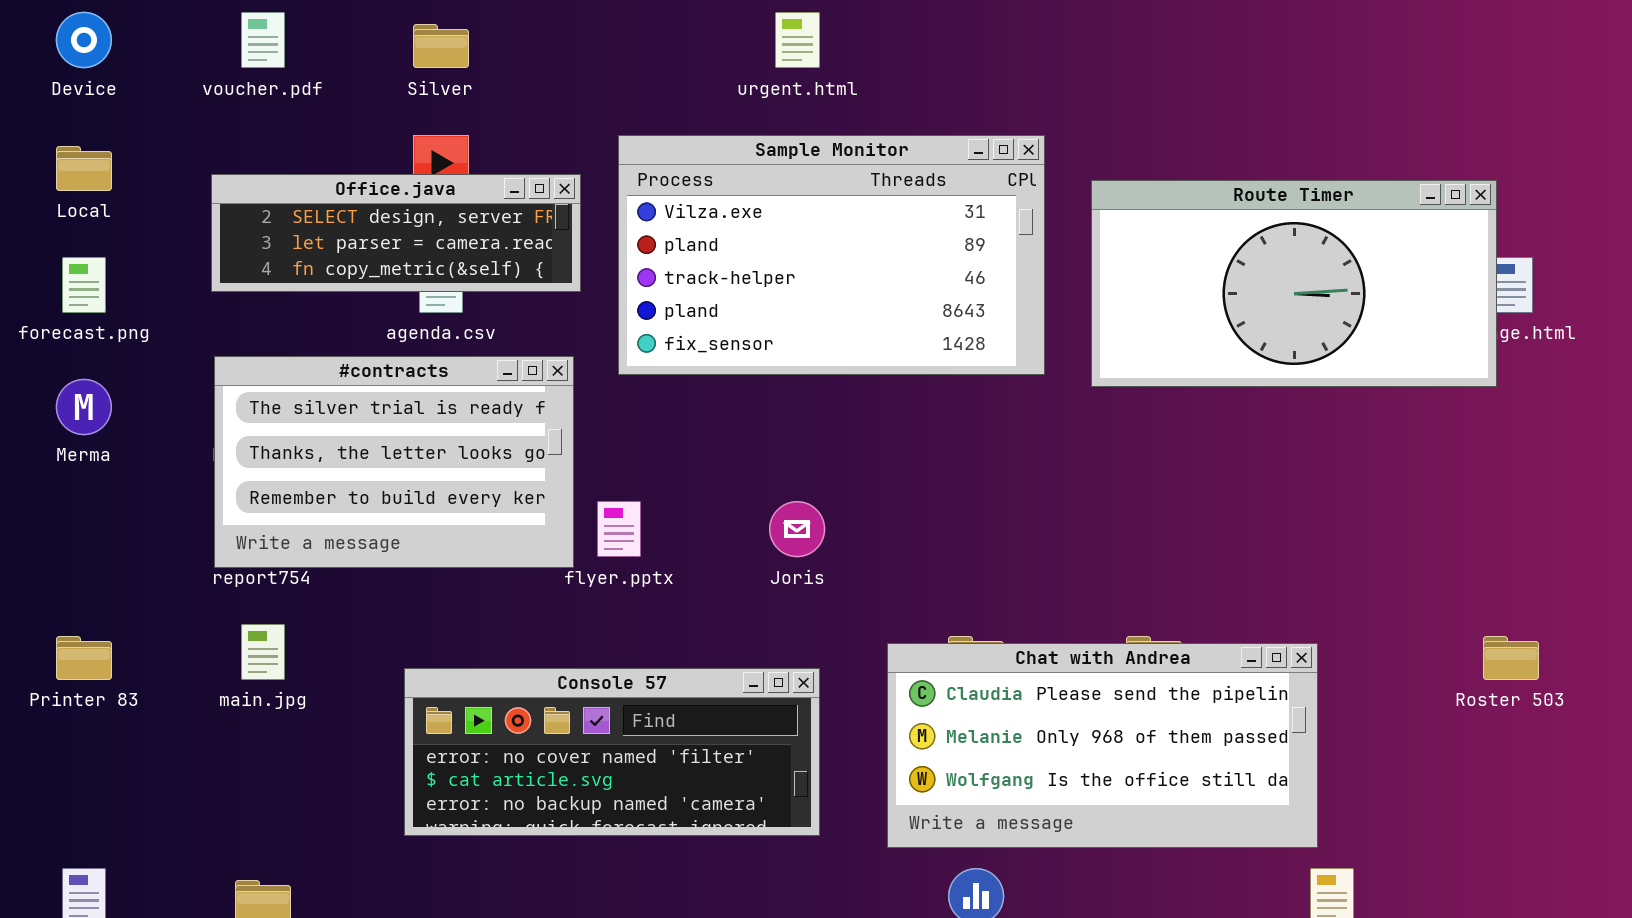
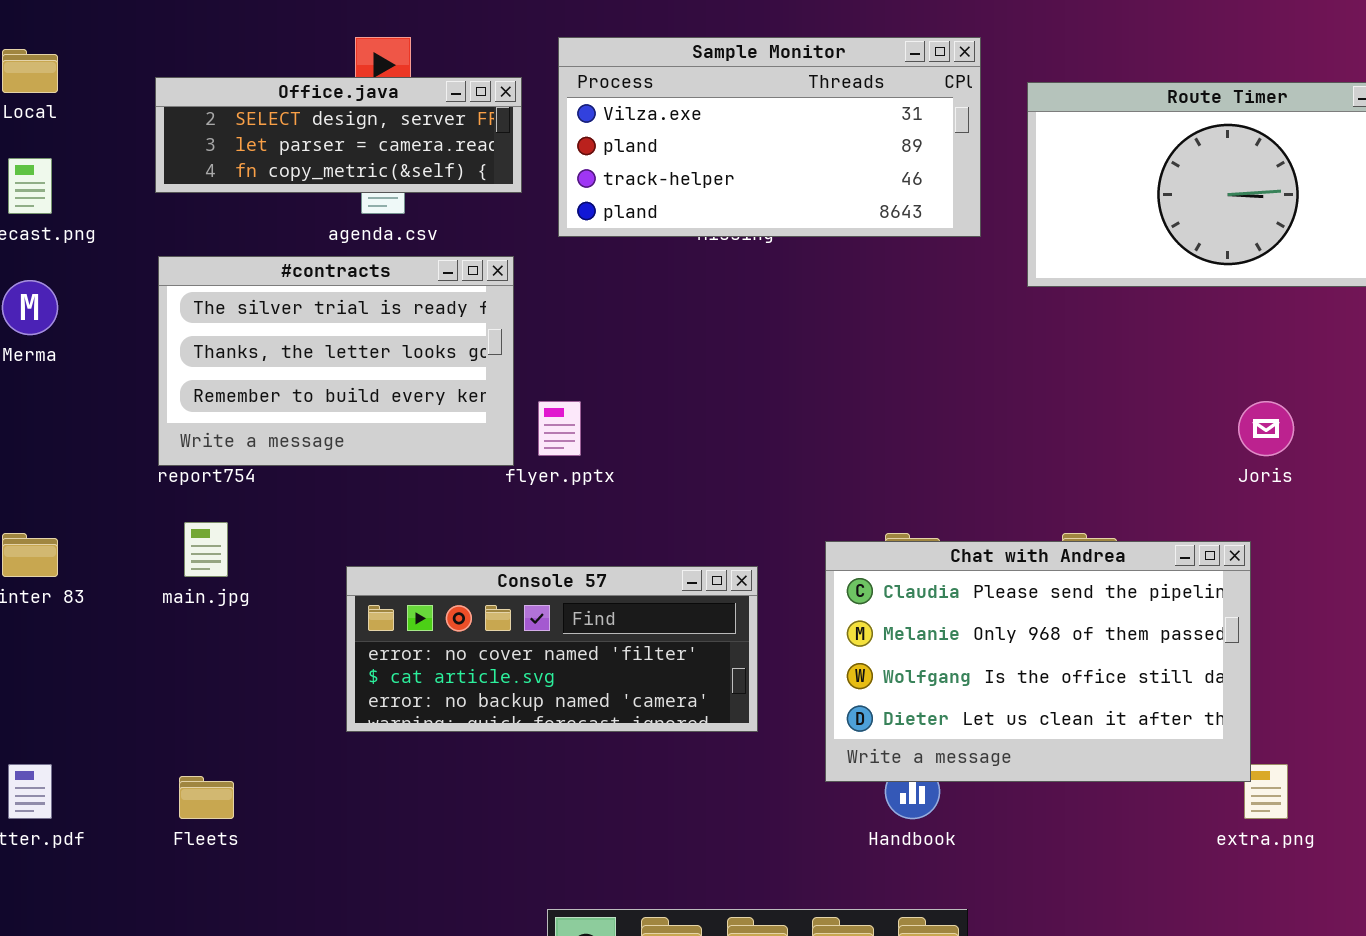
Sample Monitor: [618,135,1045,375] -> [558,37,981,237], resized
Joris: [769,501,825,557] -> [1238,401,1294,456], moved
Chat with Andrea: [887,643,1318,848] -> [825,541,1251,782], resized

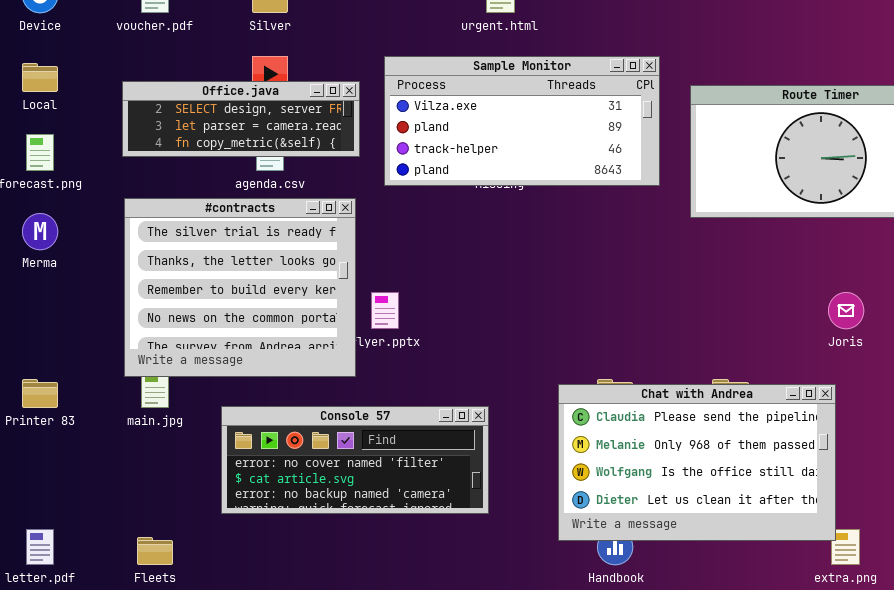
#contracts: [158,256,514,466] -> [124,198,356,377], resized
Console 57: [346,566,758,732] -> [221,406,489,514], moved

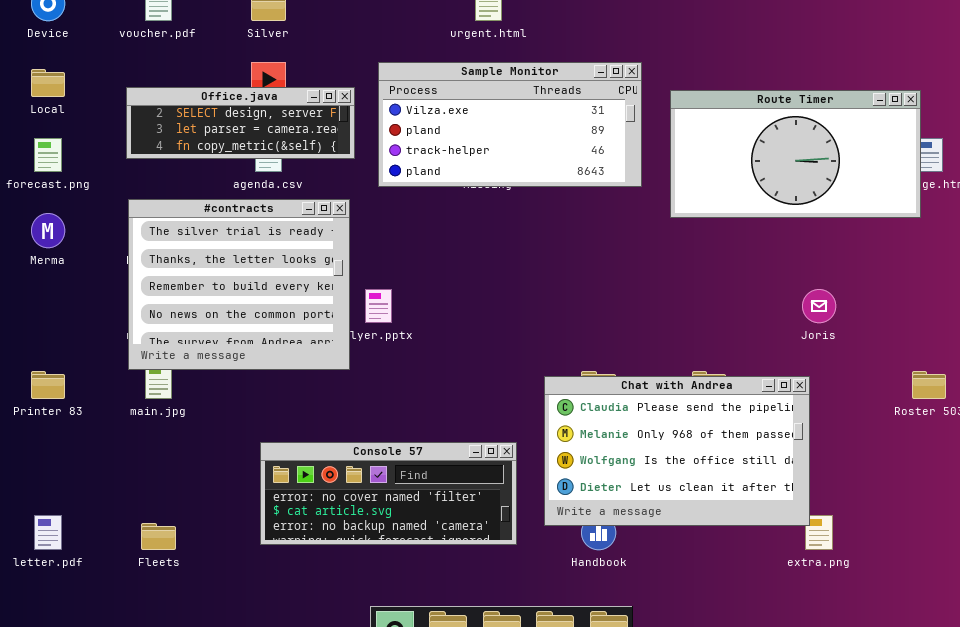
Console 57: [221,406,489,514] -> [260,442,517,545], moved

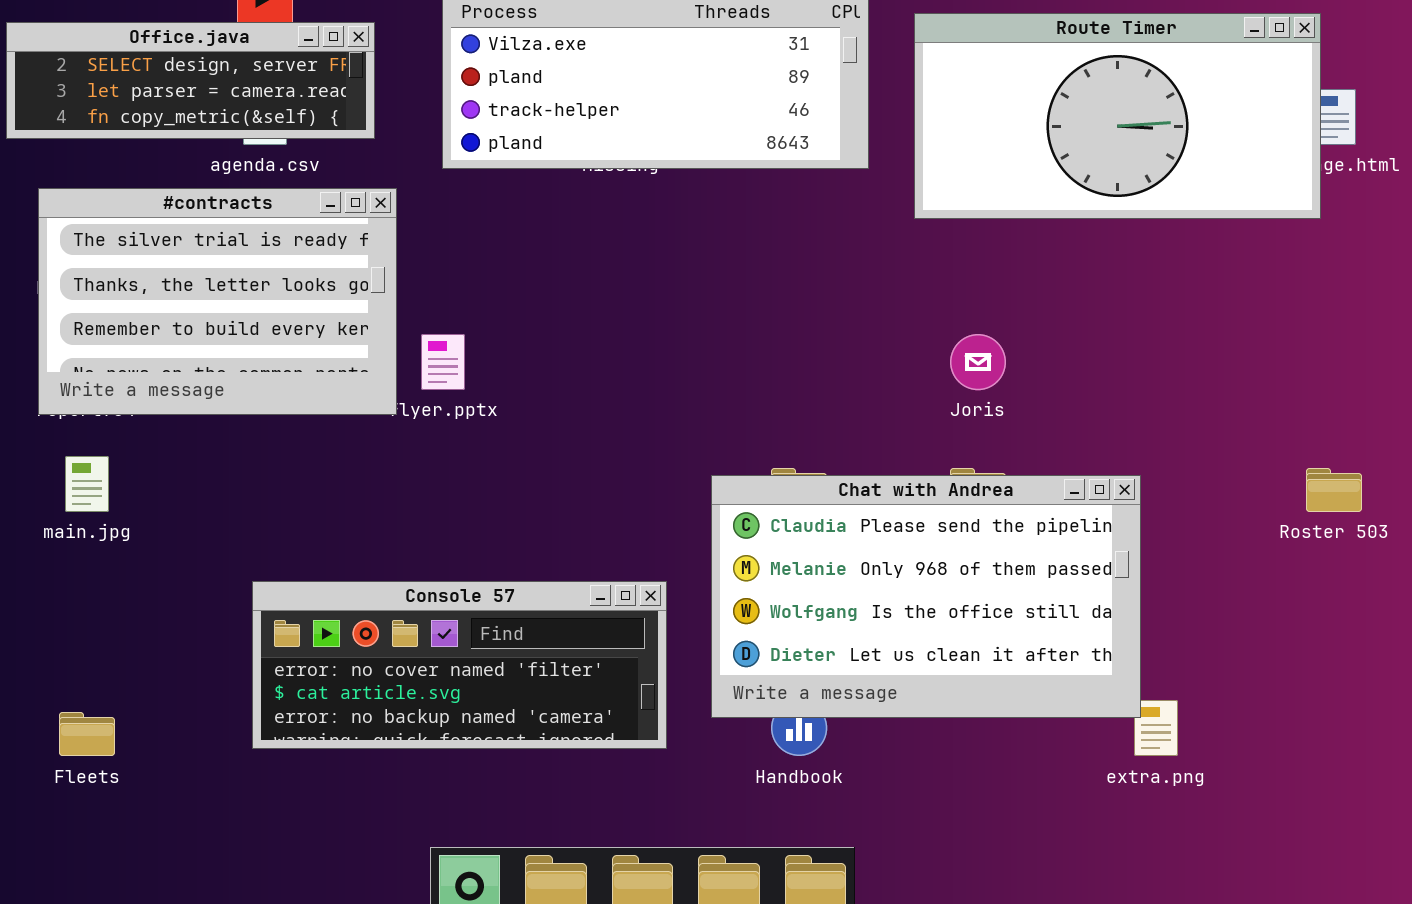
Office.java: [126,87,355,159] -> [6,22,375,139], moved
#contracts: [128,199,350,370] -> [38,188,397,415], resized
Joris: [802,289,836,323] -> [950,334,1006,390], moved

